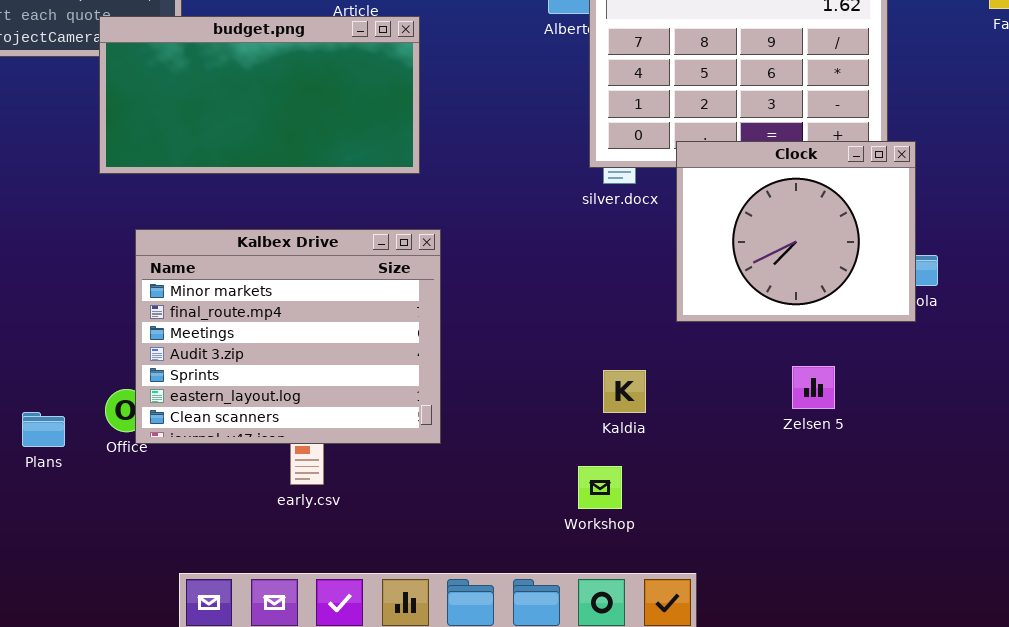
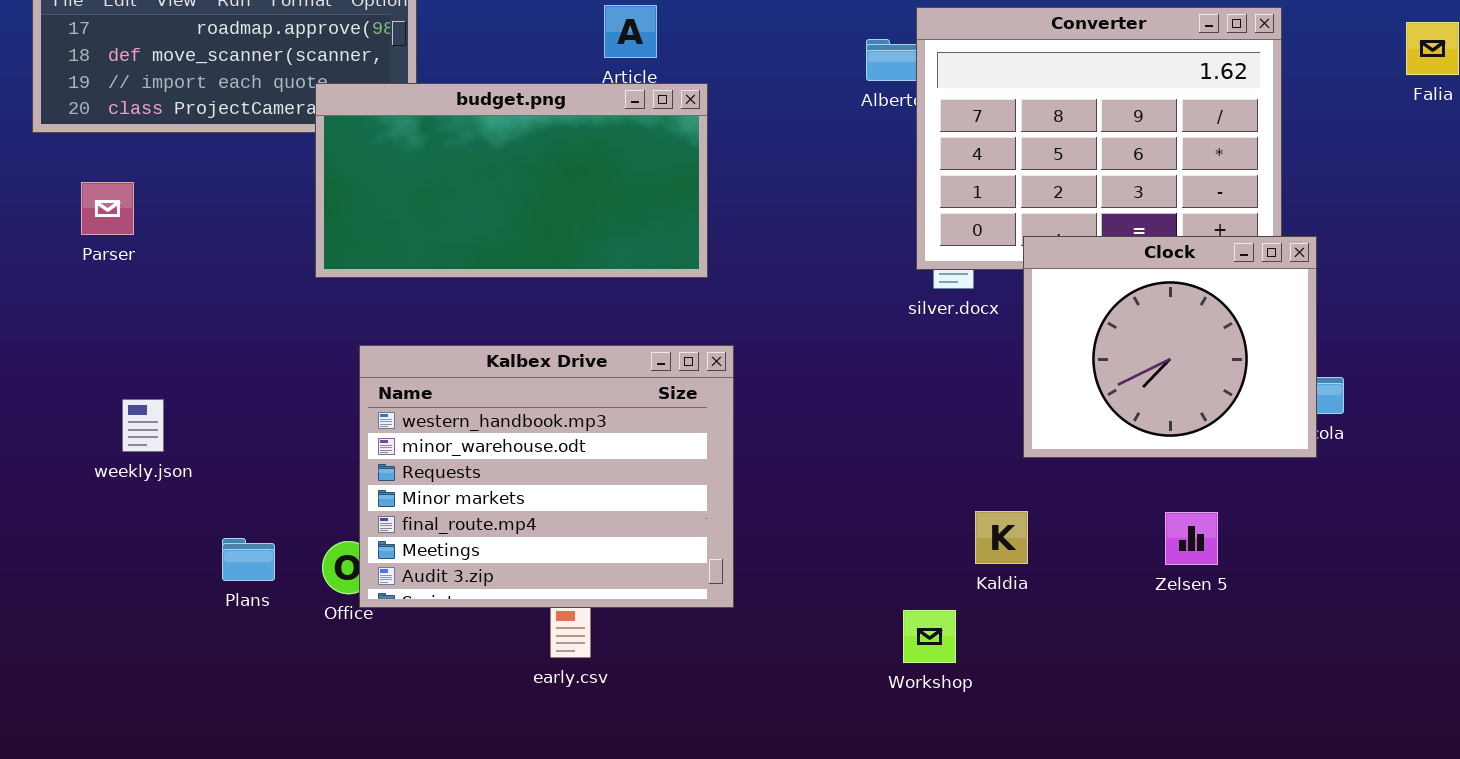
Kalbex Drive: [135,229,441,444] -> [359,345,734,608], scrolled up 3 rows
Kaldia: [603,370,646,413] -> [975,511,1028,564], moved
Plans: [22,412,65,447] -> [222,538,275,581], moved
Workshop: [578,466,622,509] -> [903,610,956,663], moved

